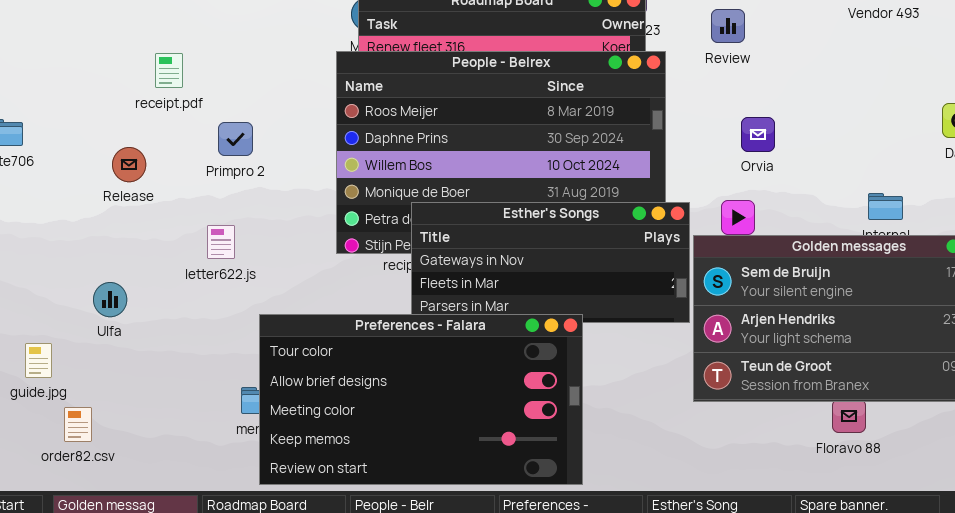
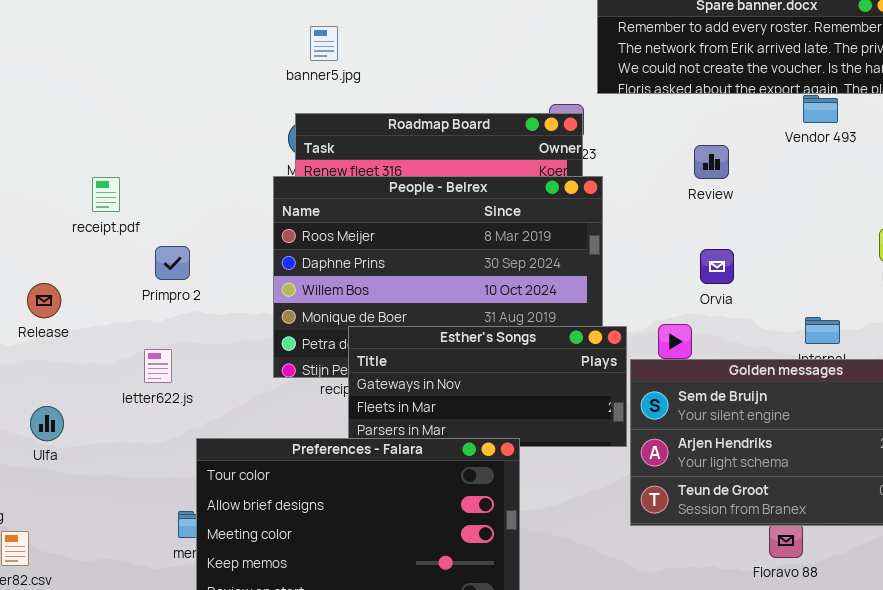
Review: [711,9,745,43] -> [694,145,729,179], moved
Orvia: [741,117,775,152] -> [700,249,734,284], moved
Release: [112,147,146,182] -> [27,283,61,318], moved

